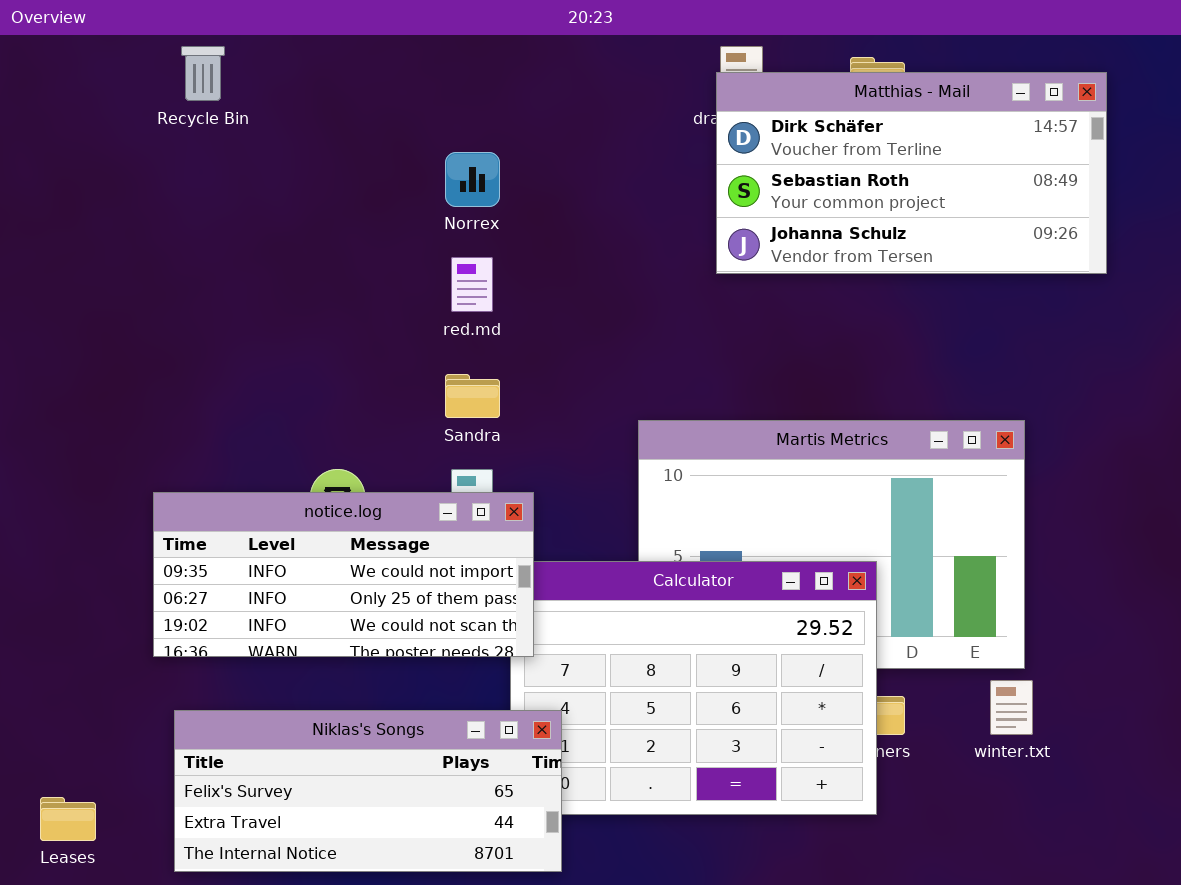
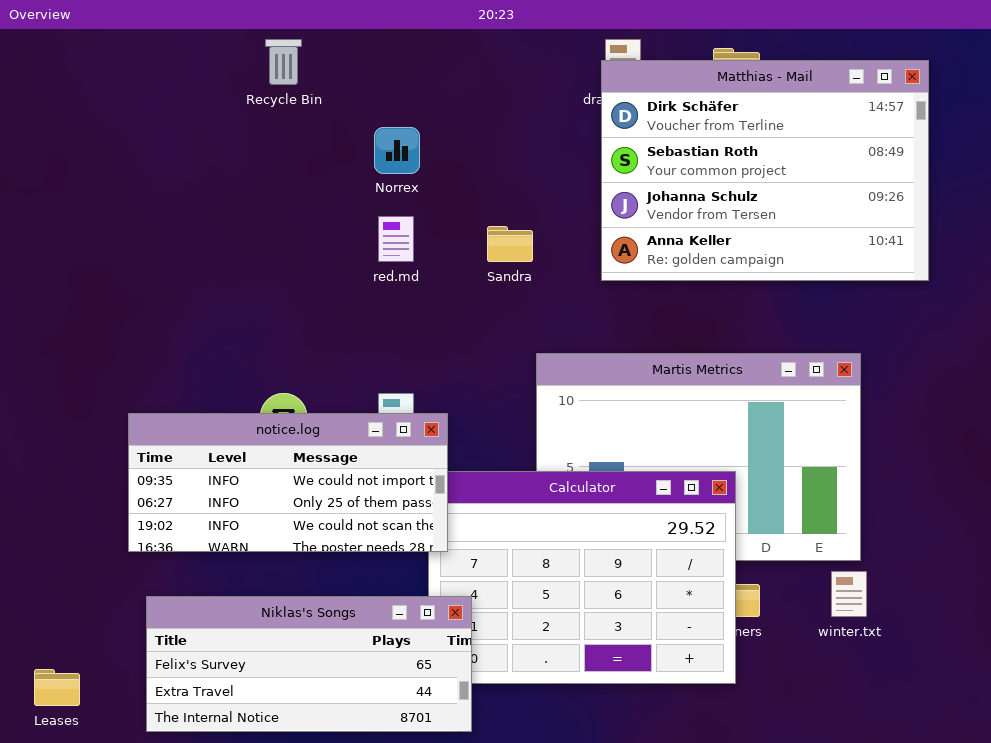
Recycle Bin: [181,46,225,101] -> [265,39,302,85], moved
Matthias - Mail: [716,72,1107,274] -> [601,60,929,281], resized
Sandra: [445,374,500,418] -> [487,226,533,262], moved

